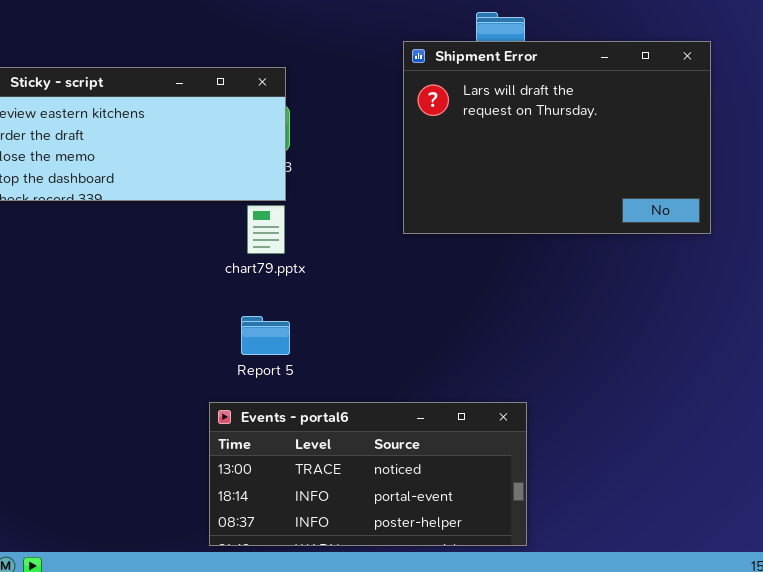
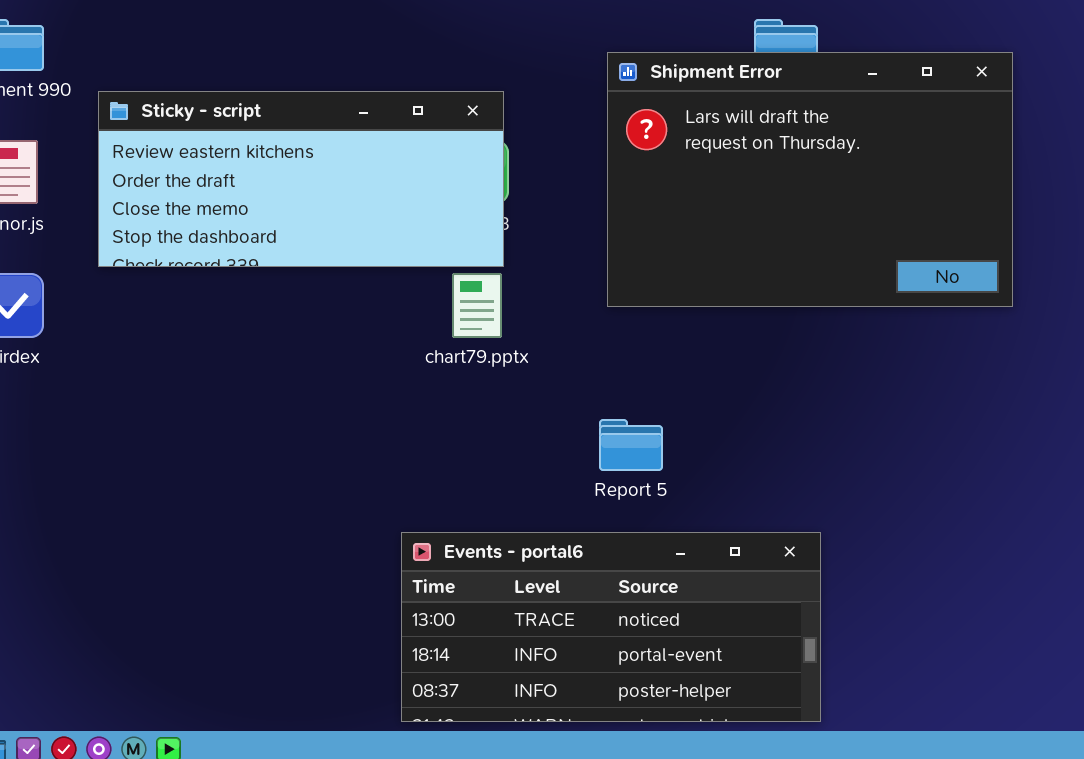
Shipment Error: [403,41,711,234] -> [607,52,1013,307], moved
Report 5: [241,316,290,355] -> [599,419,663,471], moved

